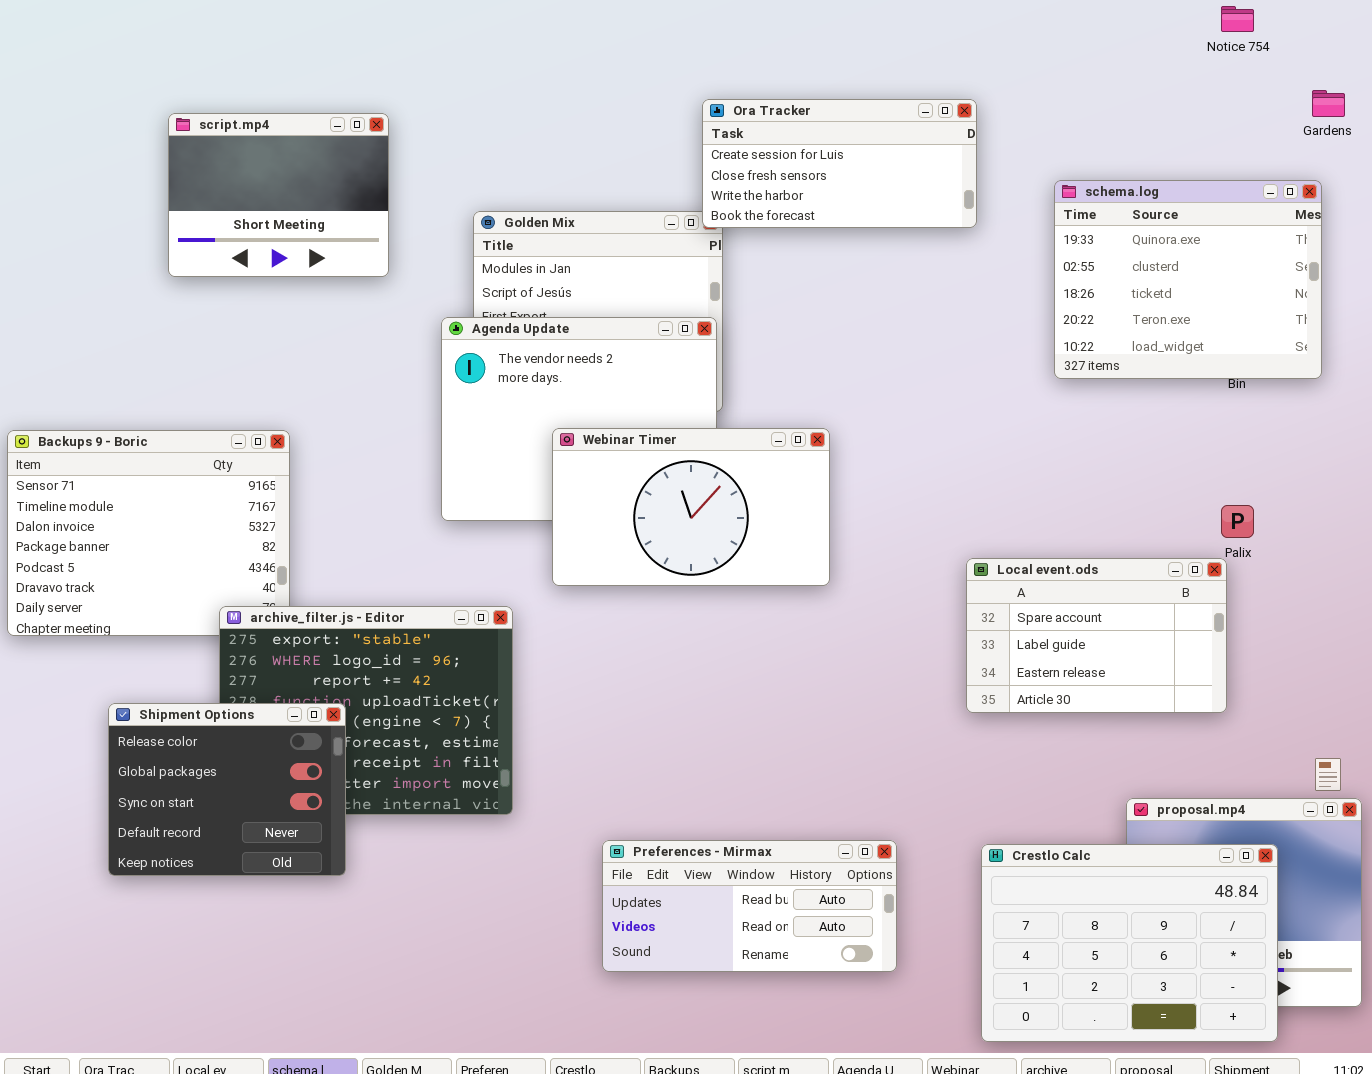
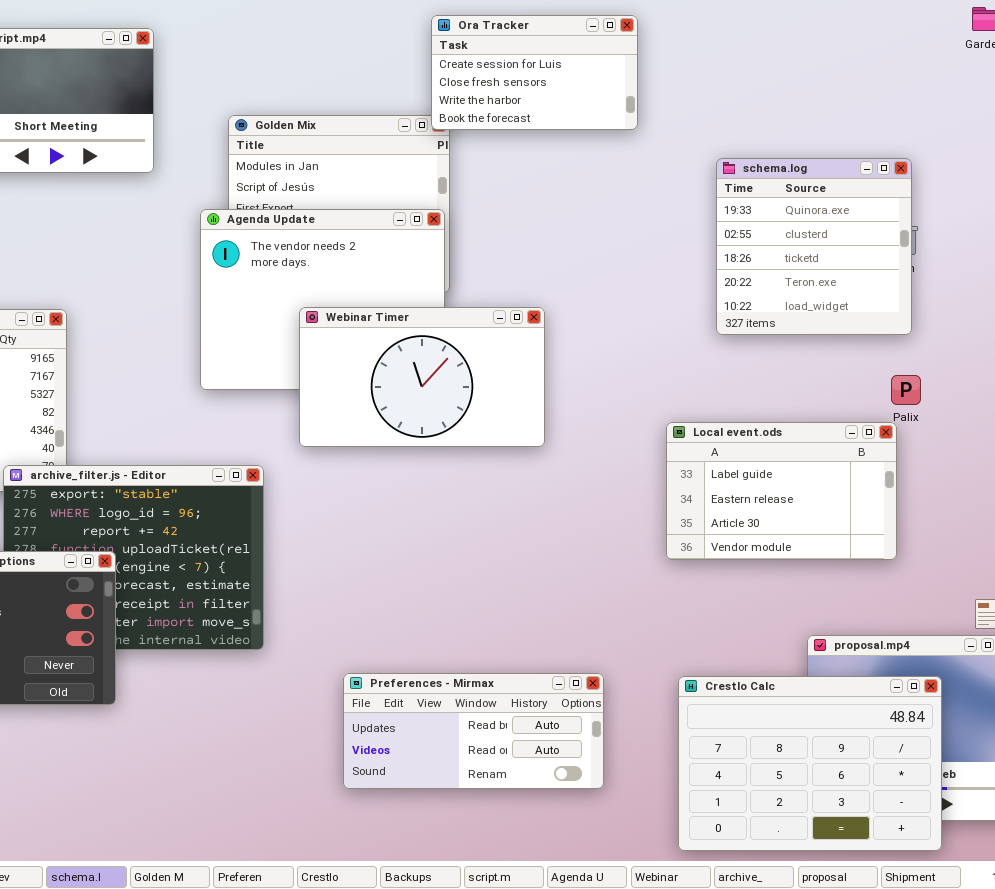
Ora Tracker: [702,99,977,228] -> [431,15,638,130], resized
schema.log: [1054,180,1322,379] -> [716,158,912,335], moved, resized
Local event.ods: [966,558,1227,713] -> [666,422,897,560], scrolled down 1 row

